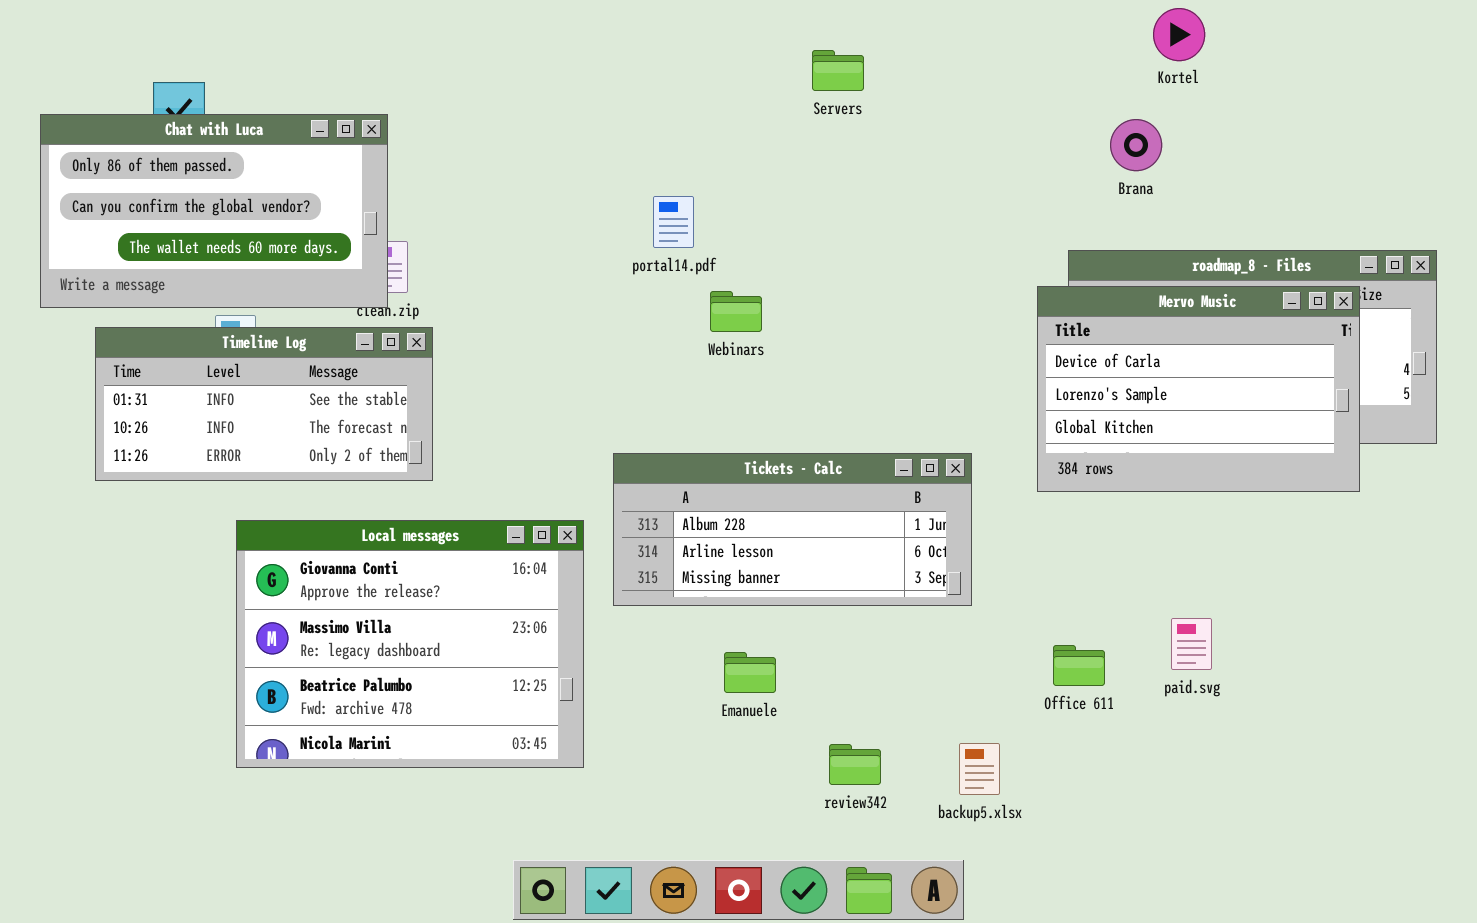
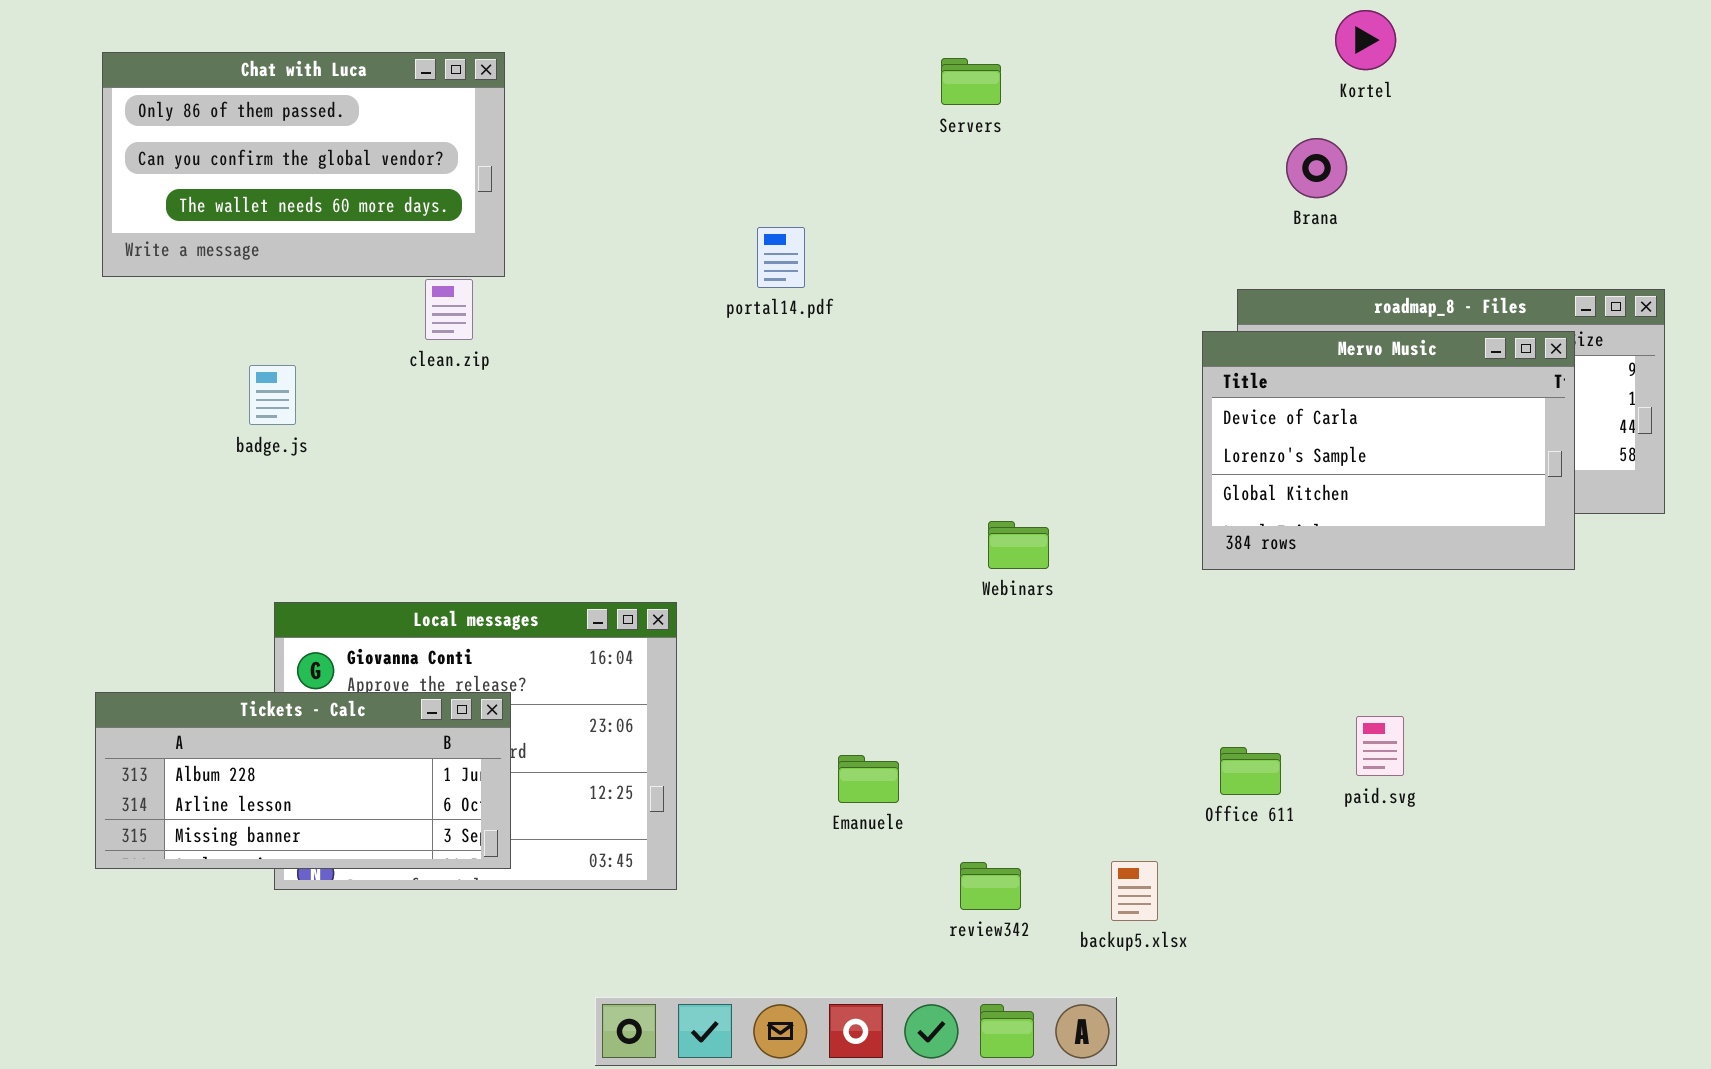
Chat with Luca: [40,114,388,308] -> [102,52,505,277], moved
Webinars: [710,291,762,332] -> [988,521,1049,569], moved
Timeline Log: [95,327,433,481] -> none, closed
Tickets - Calc: [613,453,972,606] -> [95,692,511,869], moved

